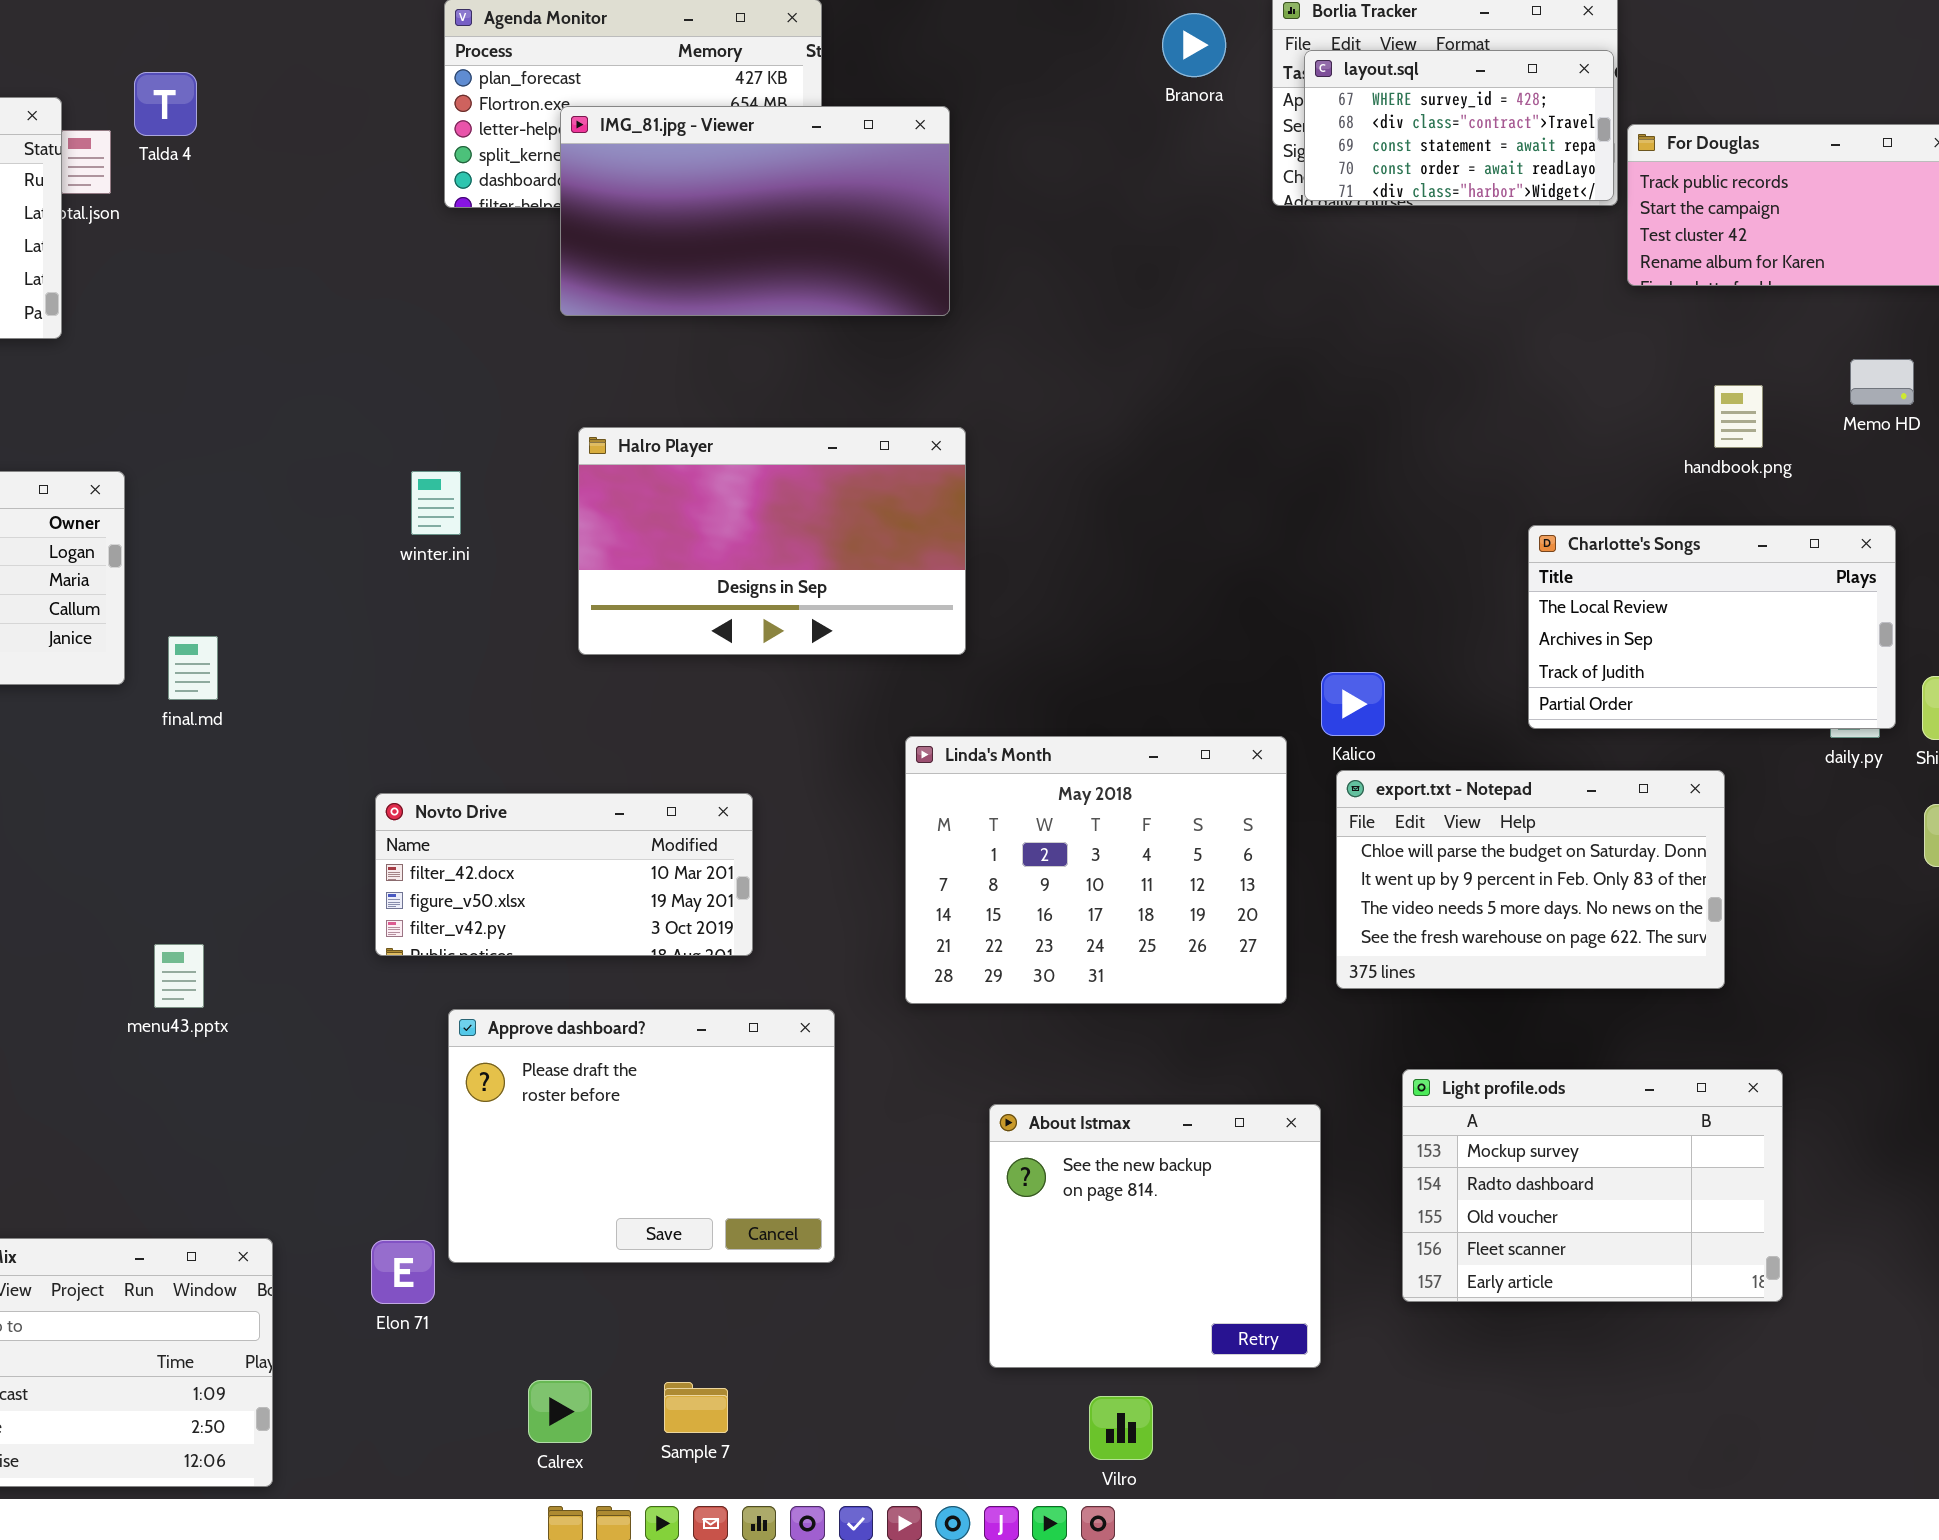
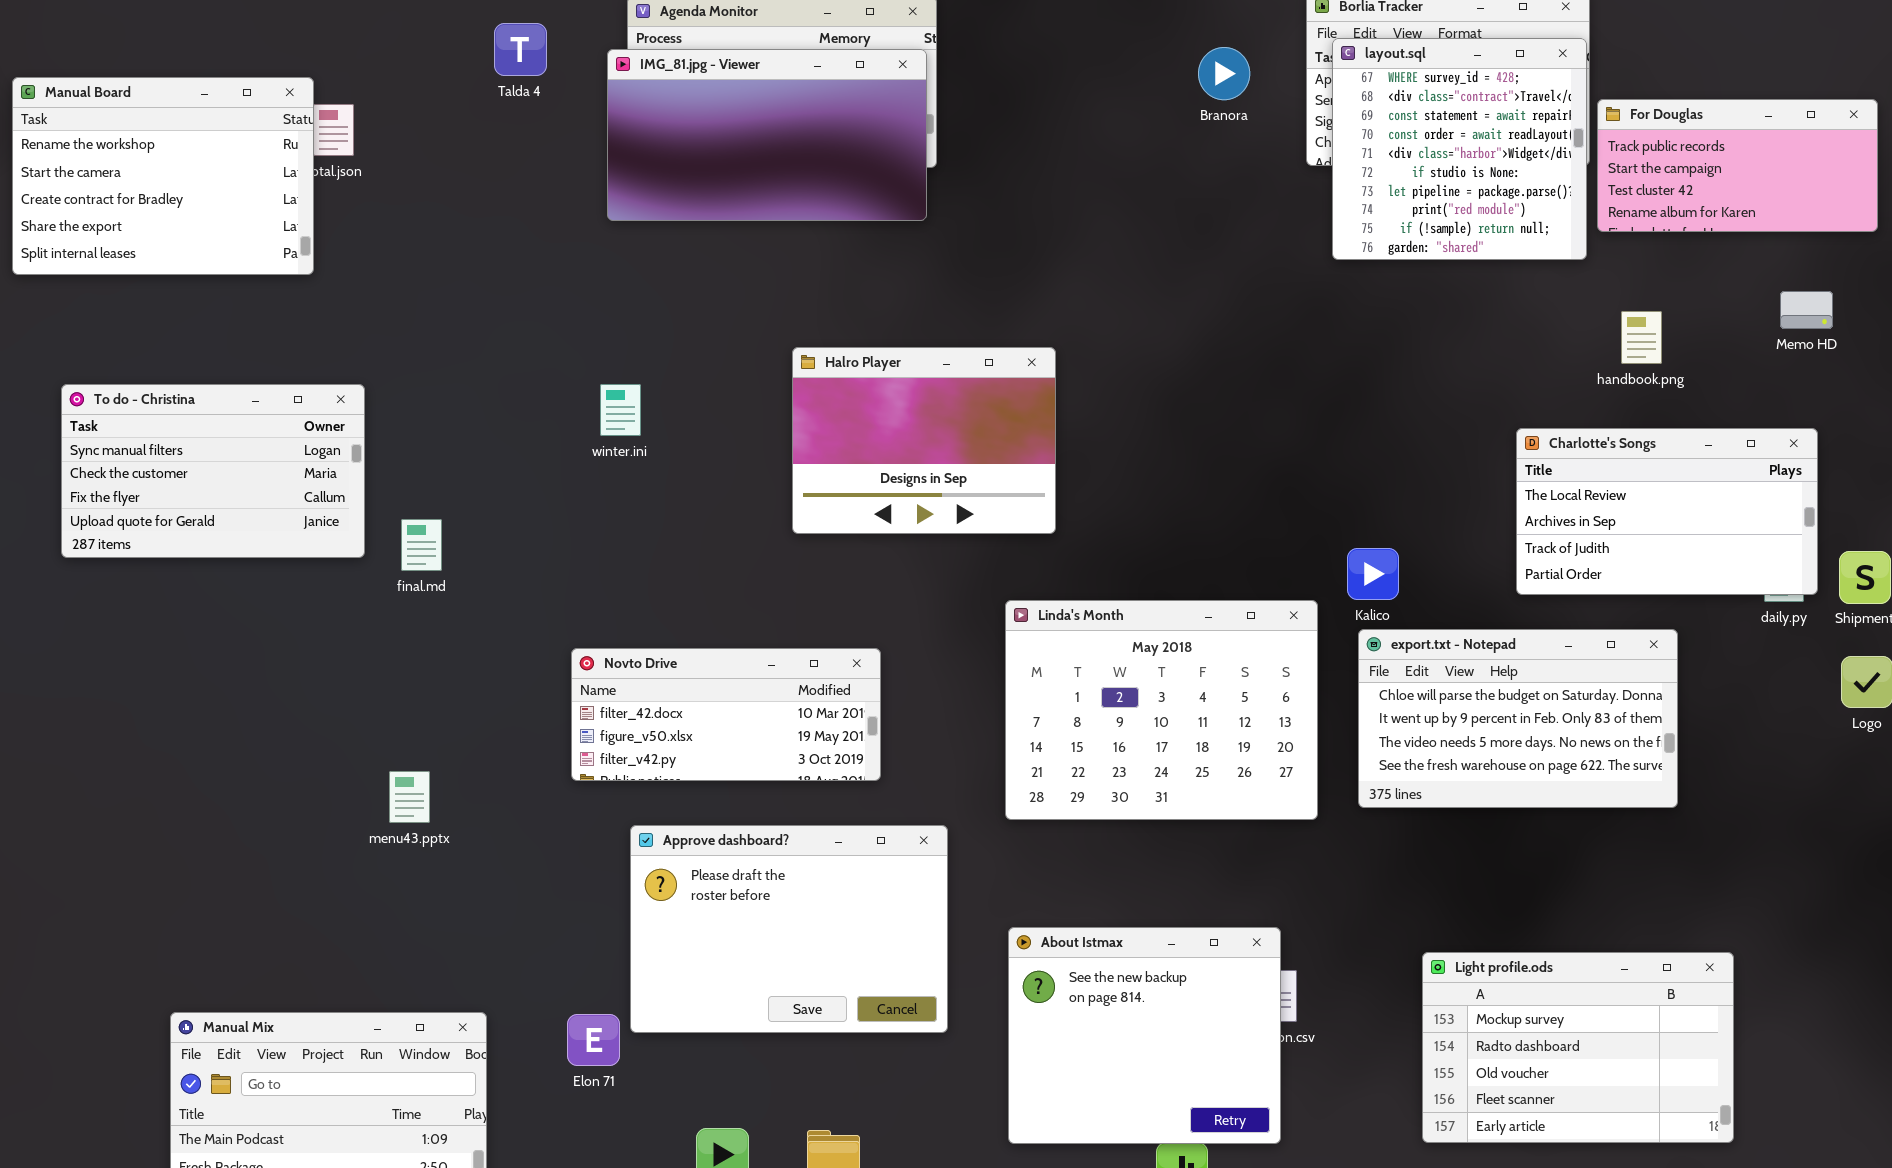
Branora: [1162,13,1226,77] -> [1198,47,1250,100], moved
layout.sql: [1304,50,1614,201] -> [1332,38,1587,260], resized
Talda 4: [134,72,197,136] -> [494,23,547,76], moved
IMG_81.jpg - Viewer: [560,106,950,316] -> [607,49,927,221], moved
handbook.png: [1714,385,1763,448] -> [1621,311,1662,364], moved
Halro Player: [578,427,966,655] -> [792,347,1056,534], resized
Light profile.ods: [1402,1069,1783,1302] -> [1422,952,1734,1143], moved
About Istmax: [989,1104,1321,1368] -> [1008,927,1281,1144], moved

